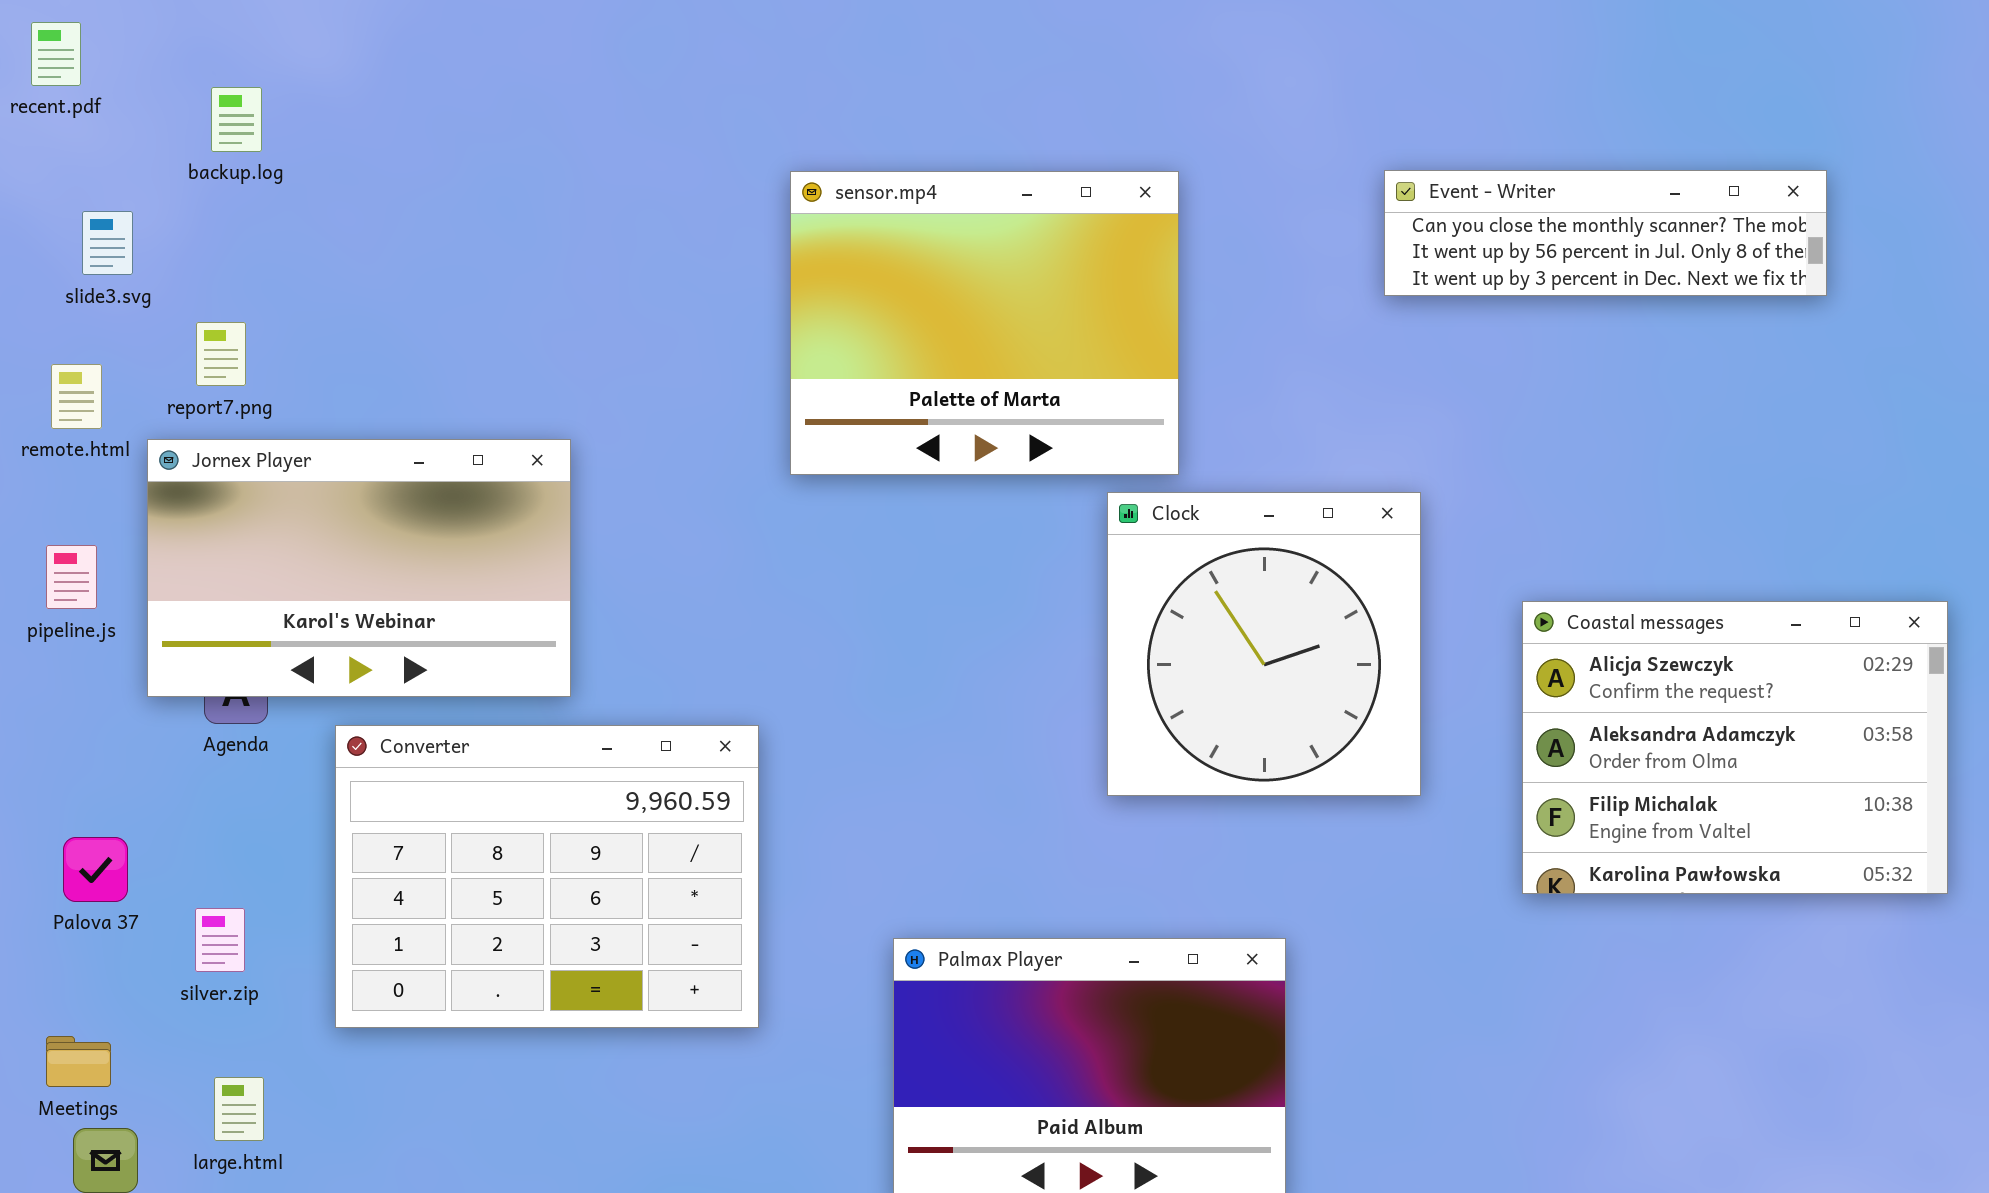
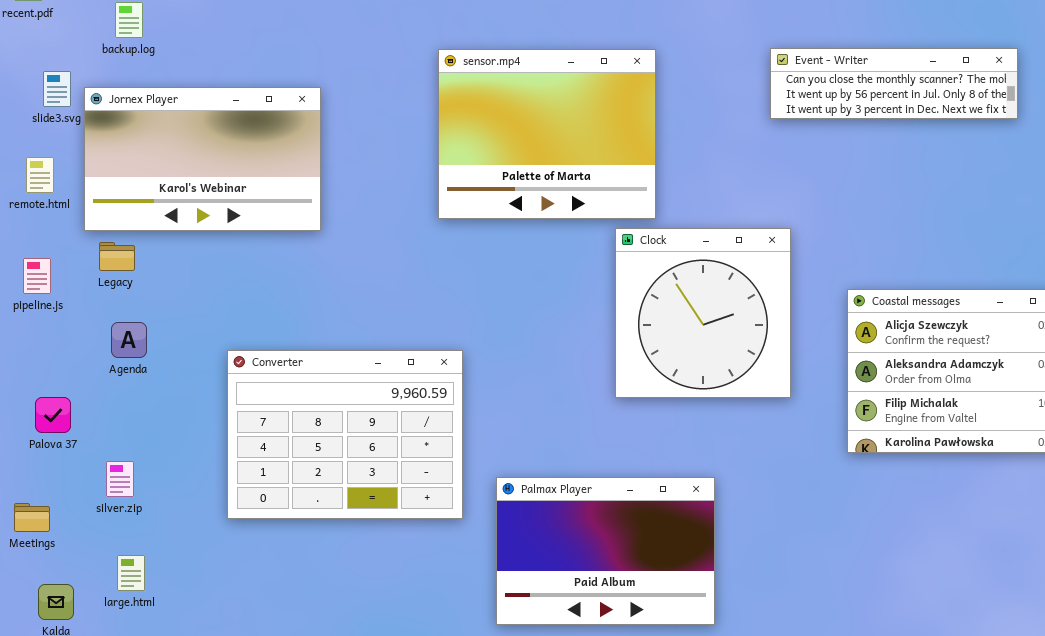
Jornex Player: [147,439,571,697] -> [84,87,321,231], moved
Converter: [335,725,759,1028] -> [227,350,463,519], moved
Palova 37: [63,837,128,902] -> [35,397,71,433], moved
Meetings: [46,1036,111,1087] -> [14,503,50,532], moved

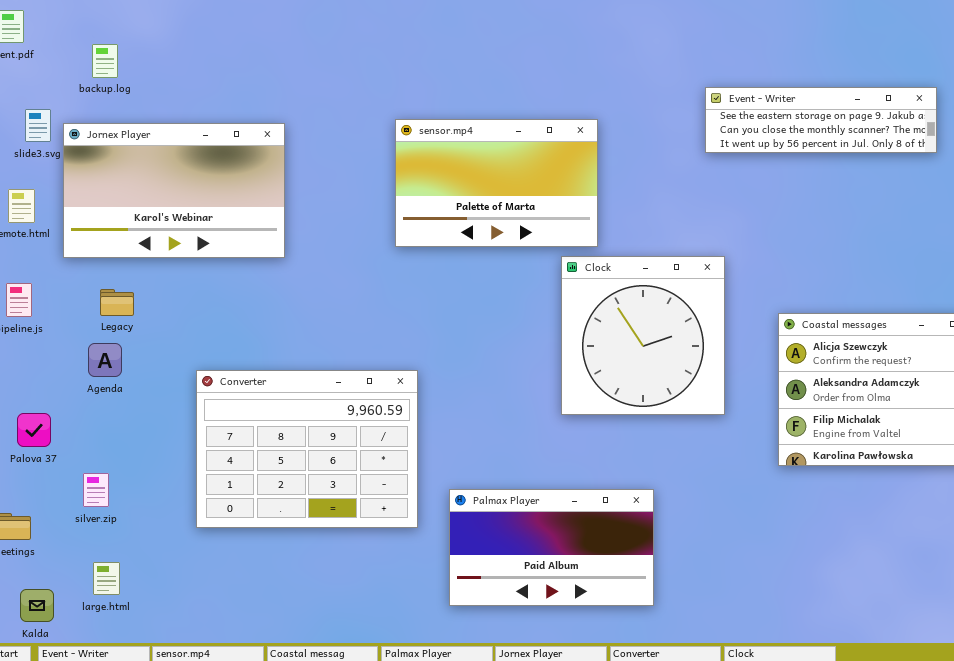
Event - Writer: [770,48,1018,119] -> [705,87,937,153], scrolled up 1 row
sensor.mp4: [438,49,656,219] -> [395,119,598,247], resized
Legacy: [99,242,135,271] -> [100,289,134,316], moved
Palmax Player: [496,477,715,625] -> [449,489,654,606], resized

